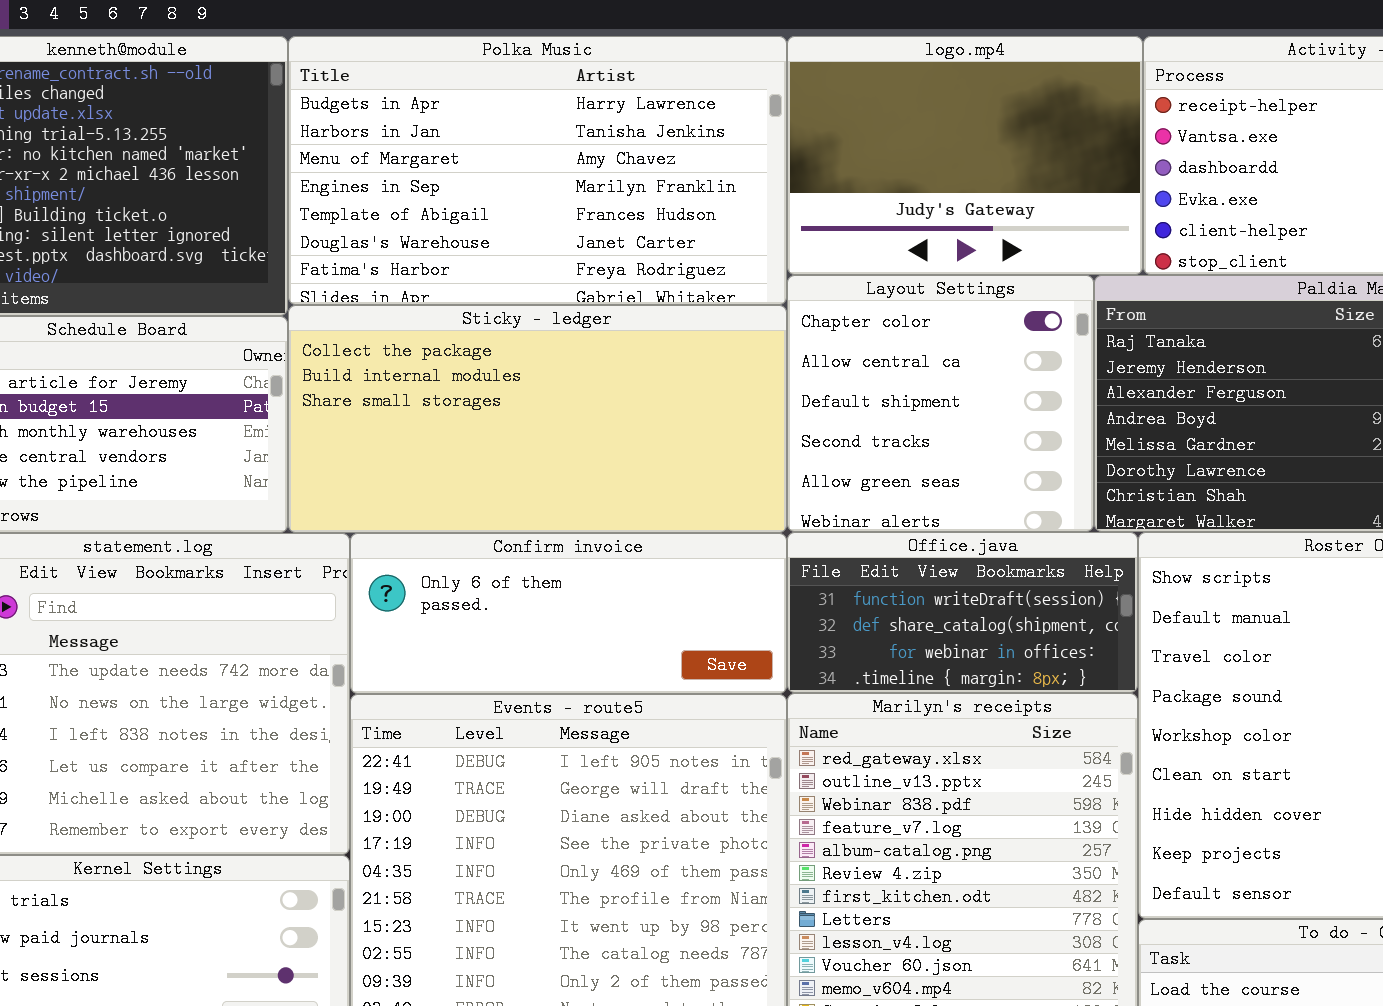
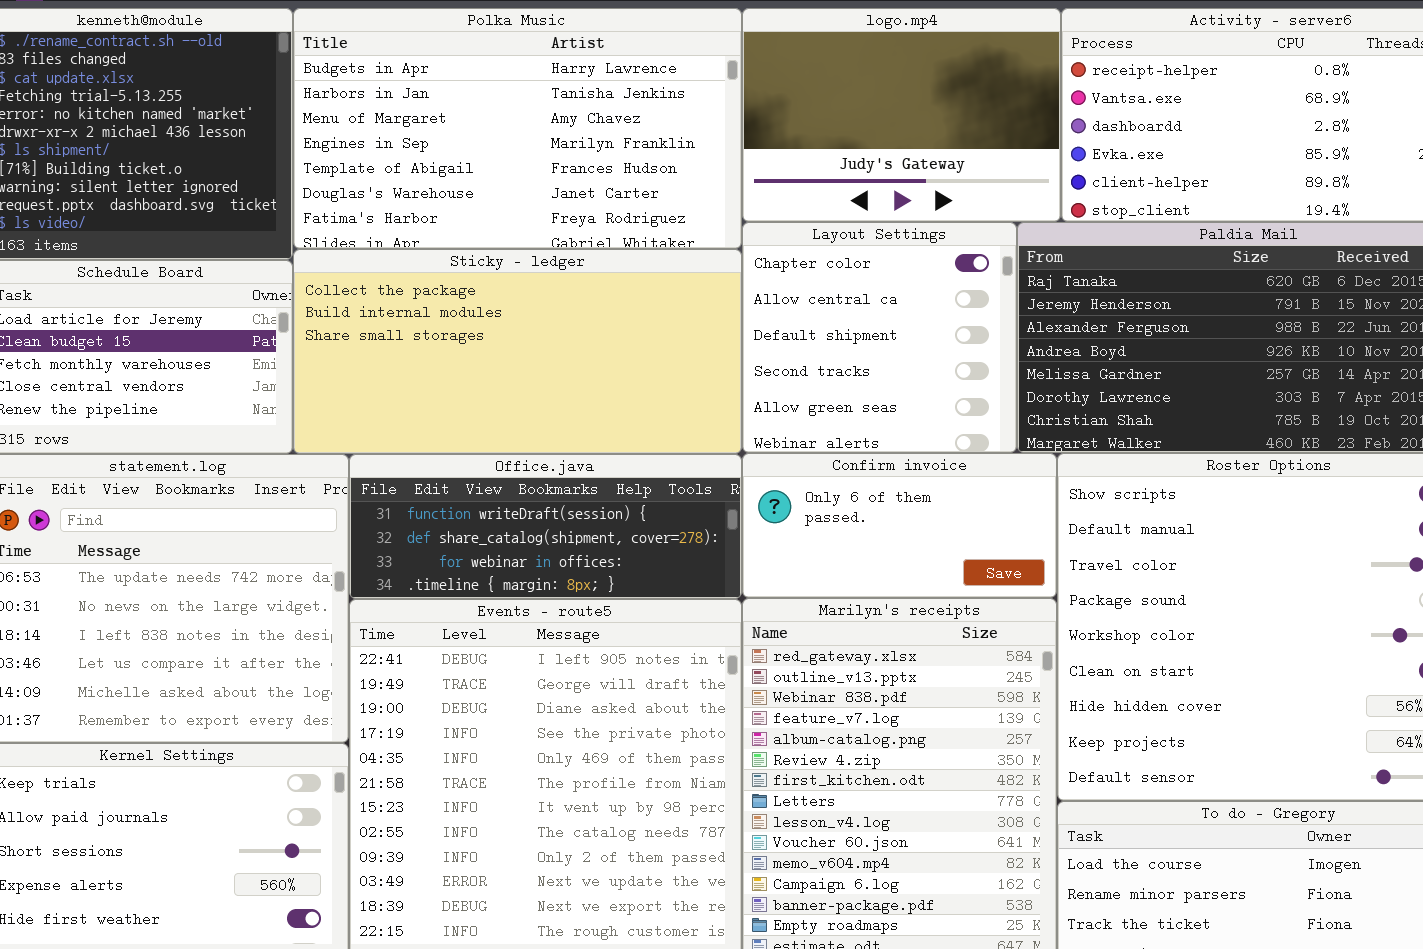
Office.java: [787,532,1138,693] -> [349,454,742,599], moved, resized
Confirm invoice: [350,533,787,694] -> [742,453,1057,598], moved, resized

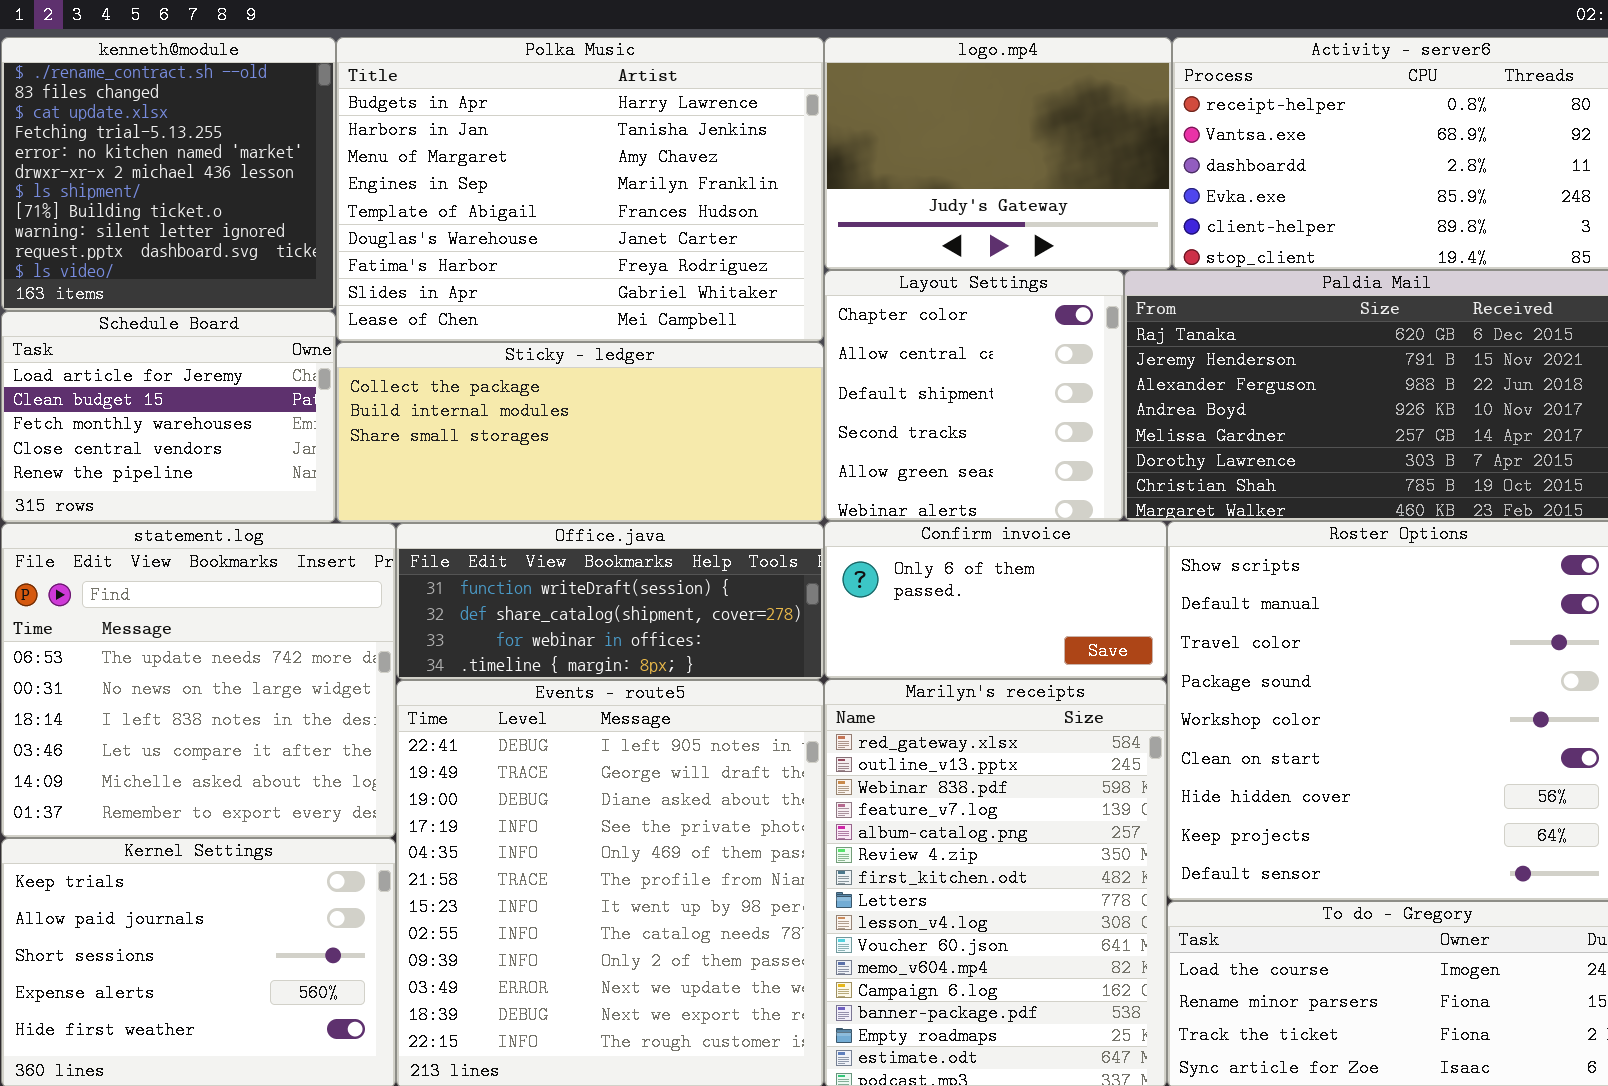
Polka Music: [293,8,742,249] -> [336,37,824,342], resized
Sticky - ledger: [293,249,742,454] -> [336,342,824,523], resized

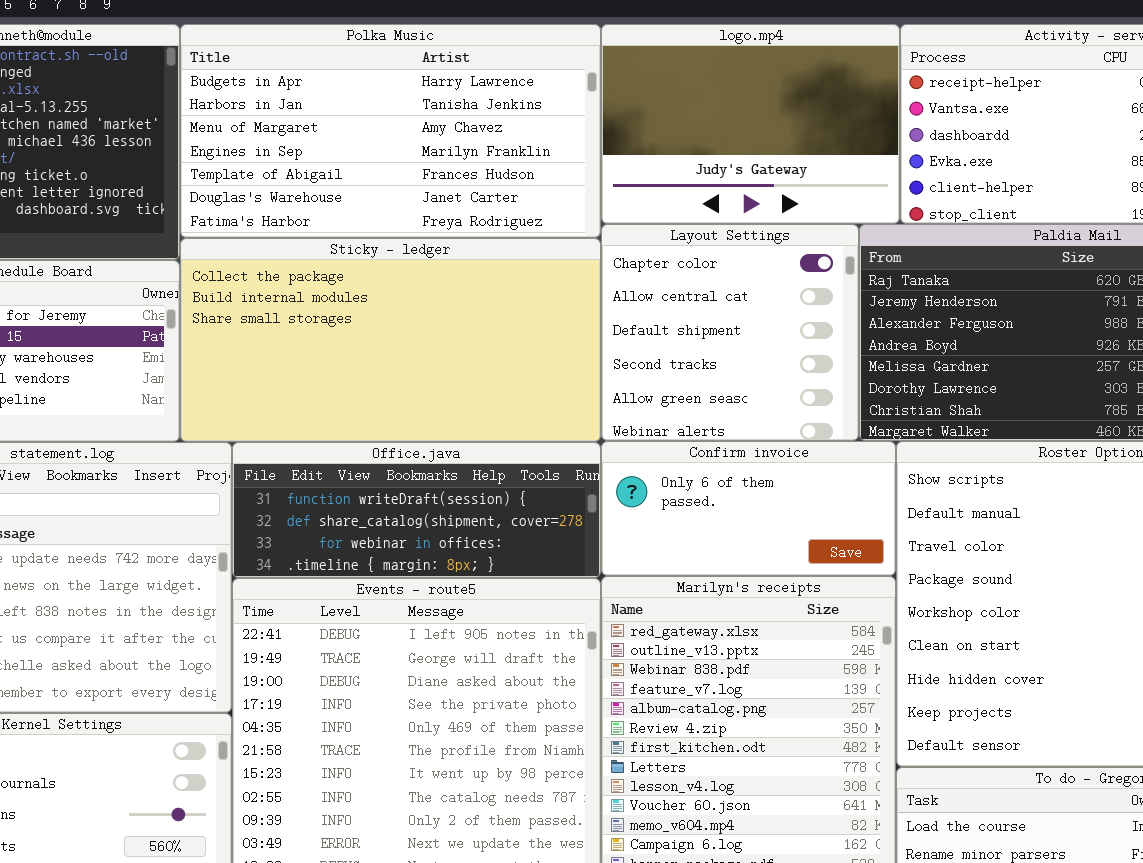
Polka Music: [336,37,824,342] -> [180,24,601,238], resized
Sticky - ledger: [336,342,824,523] -> [180,238,601,442], resized

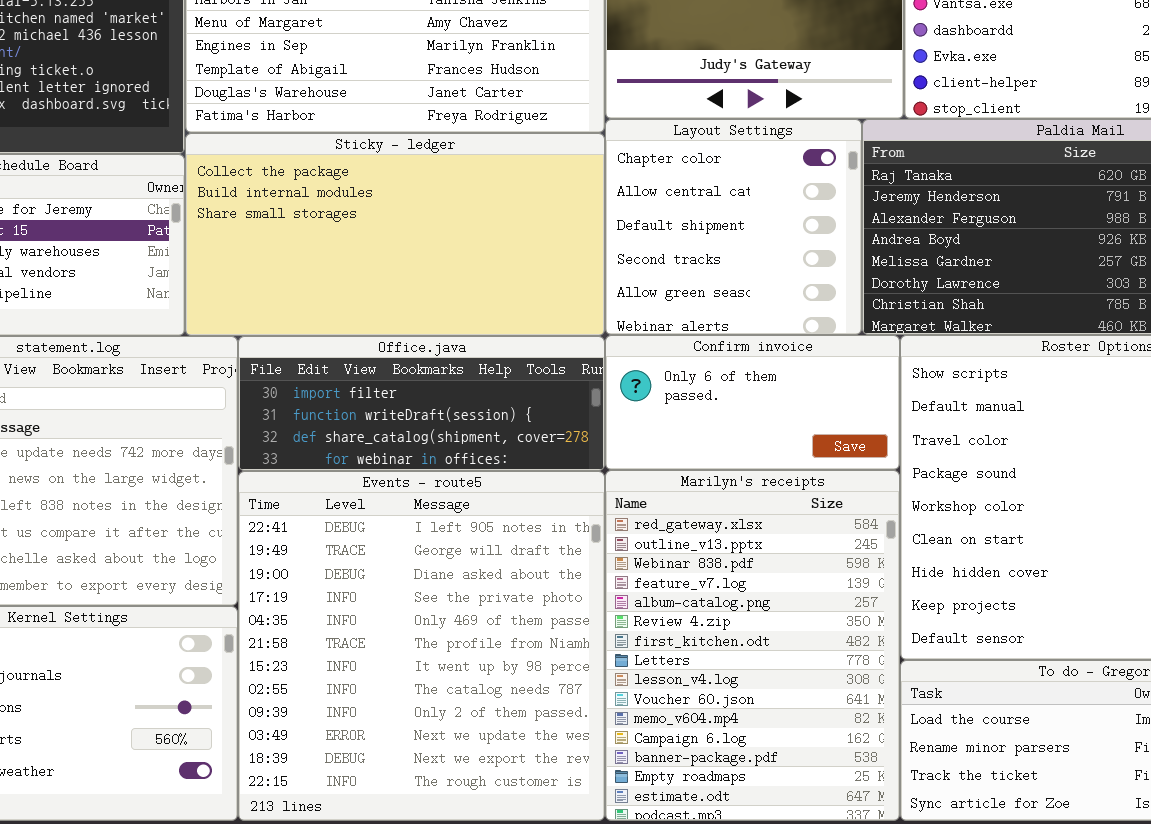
Office.java: [232,442,601,578] -> [238,336,605,471], scrolled up 1 row

